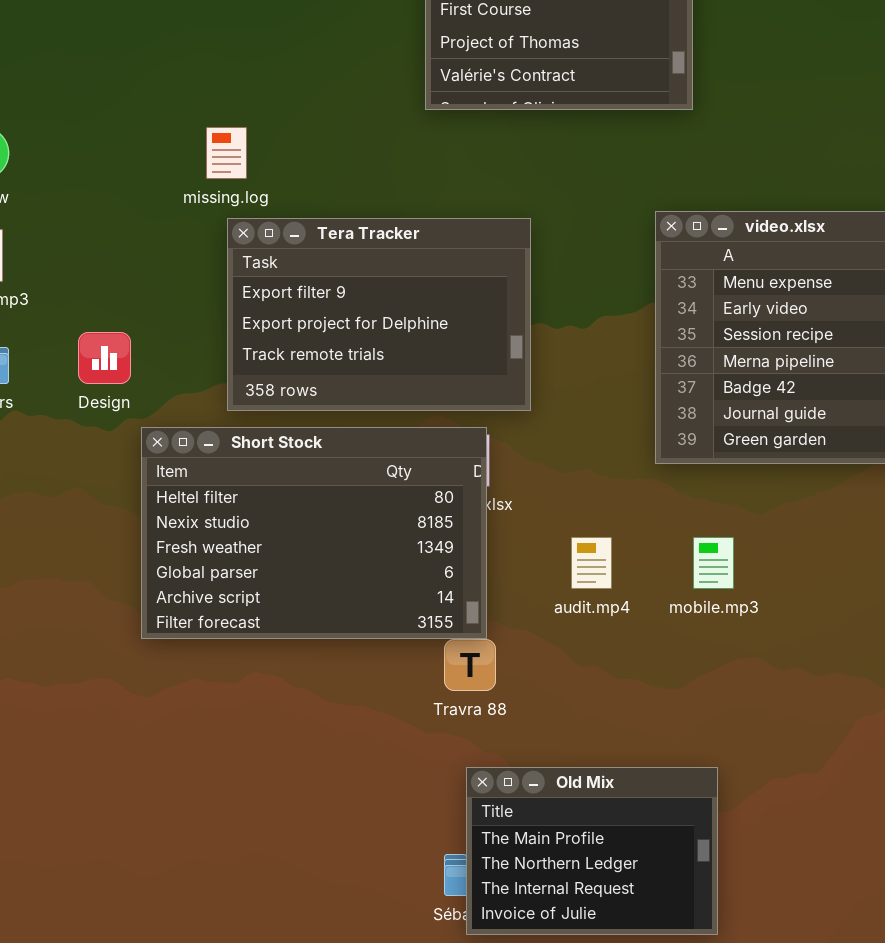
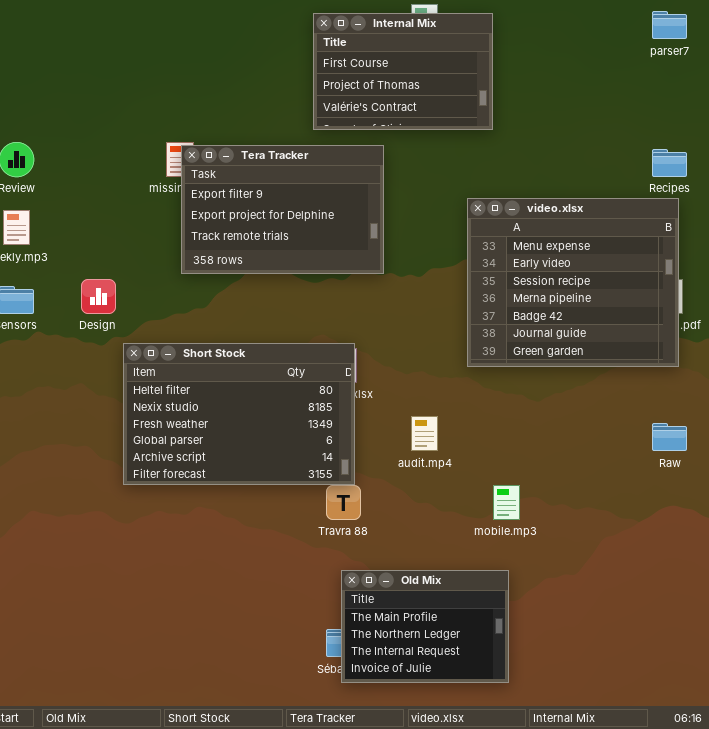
Tera Tracker: [227,218,531,411] -> [181,145,384,274], moved
mobile.mp3: [693,537,734,589] -> [493,485,520,520], moved

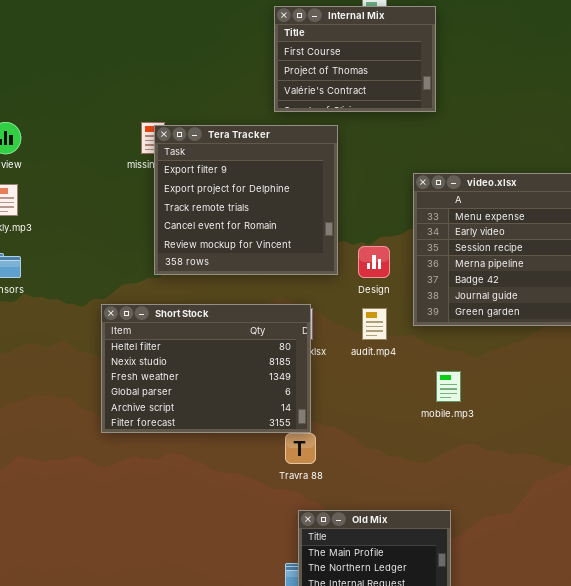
Tera Tracker: [181,145,384,274] -> [154,125,338,275], resized
Design: [81,279,116,314] -> [358,246,390,278], moved
audit.mp4: [411,416,438,451] -> [362,308,387,340], moved
mobile.mp3: [493,485,520,520] -> [436,371,461,402], moved

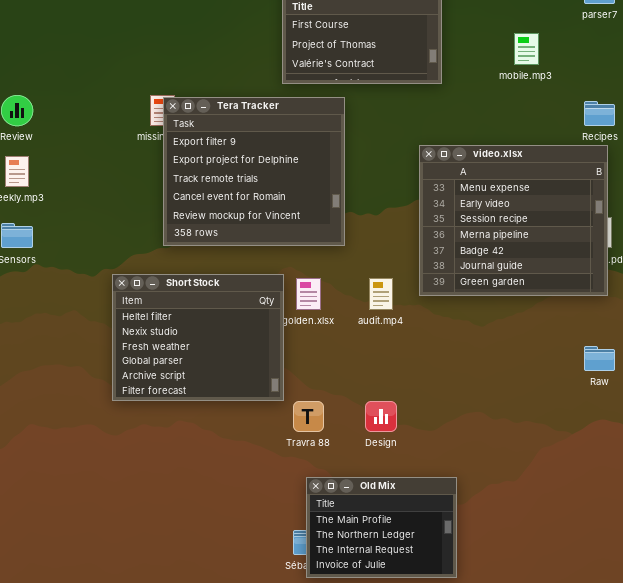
Design: [358,246,390,278] -> [365,401,397,432], moved
Short Stock: [101,304,311,433] -> [112,274,284,401], resized
mobile.mp3: [436,371,461,402] -> [514,33,539,65], moved

